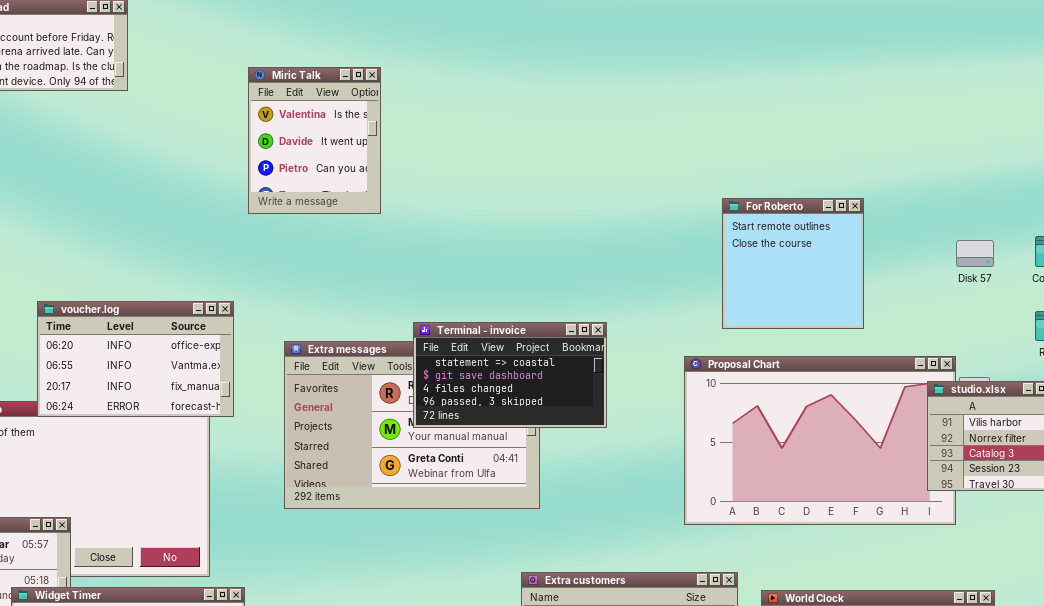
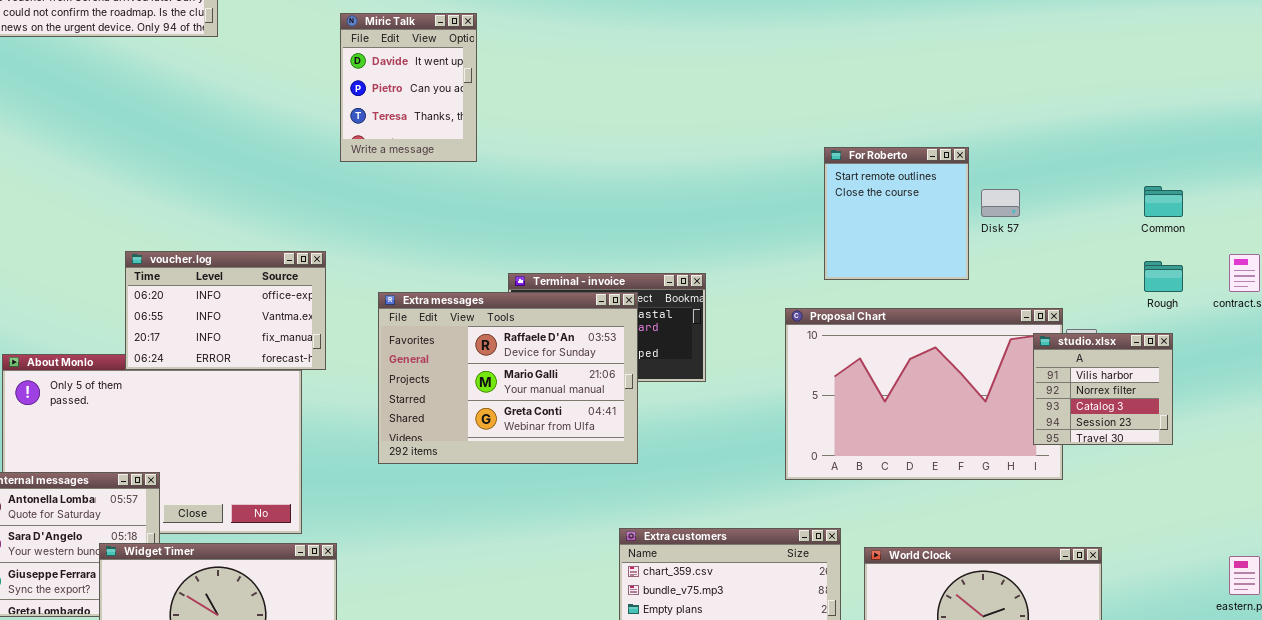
Miric Talk: [248,67,381,214] -> [340,13,477,162], scrolled down 1 row
Disk 57: [956,240,994,267] -> [981,189,1020,217], moved
Extra messages: [284,341,540,509] -> [378,292,638,464], raised

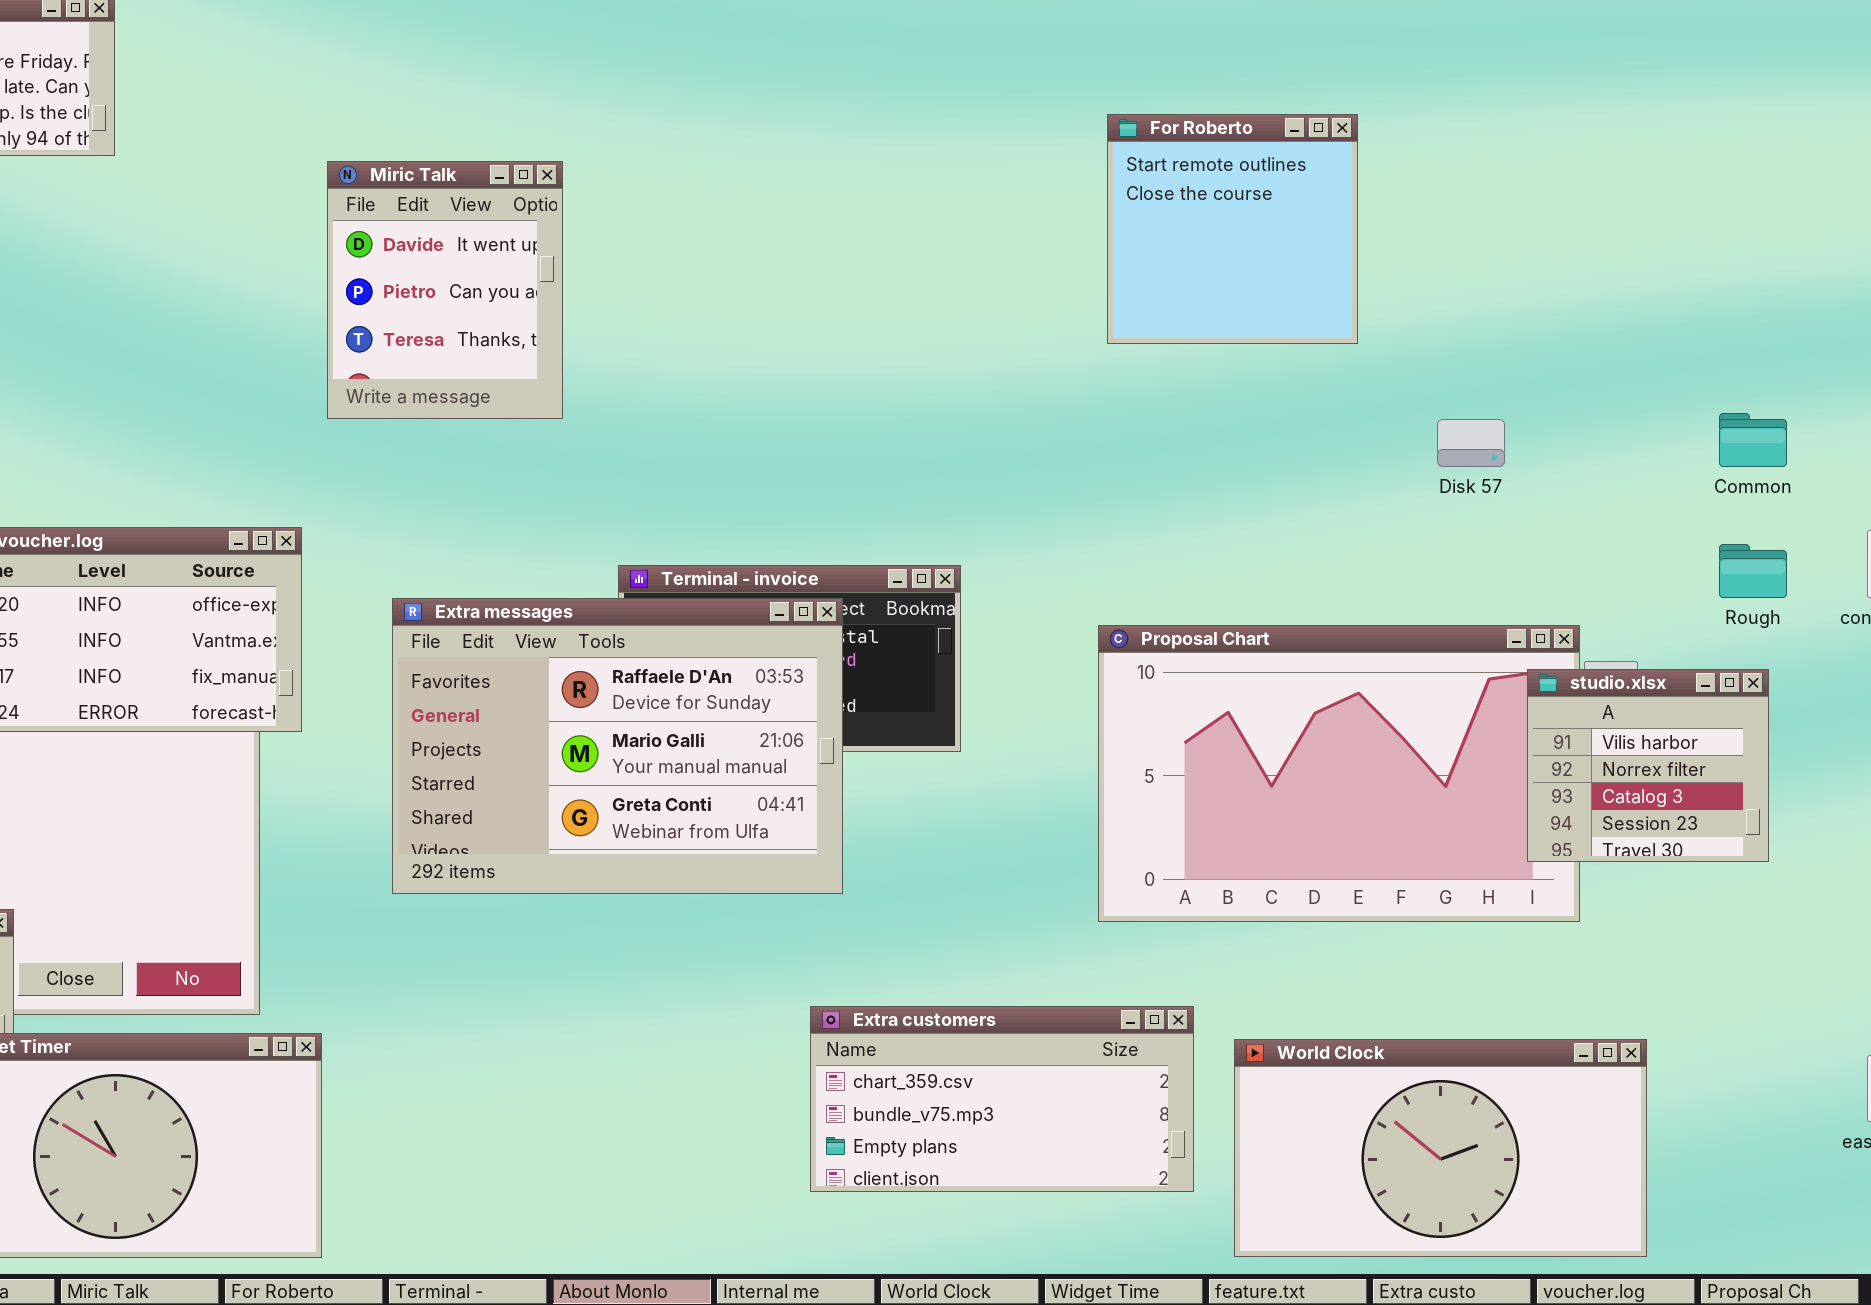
Miric Talk: [340,13,477,162] -> [327,161,563,419], moved
For Roberto: [824,147,969,280] -> [1107,114,1358,344], moved

